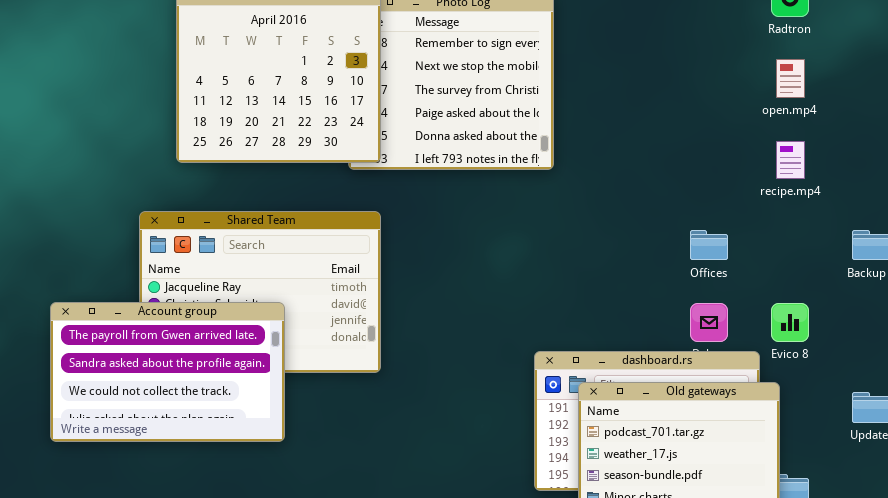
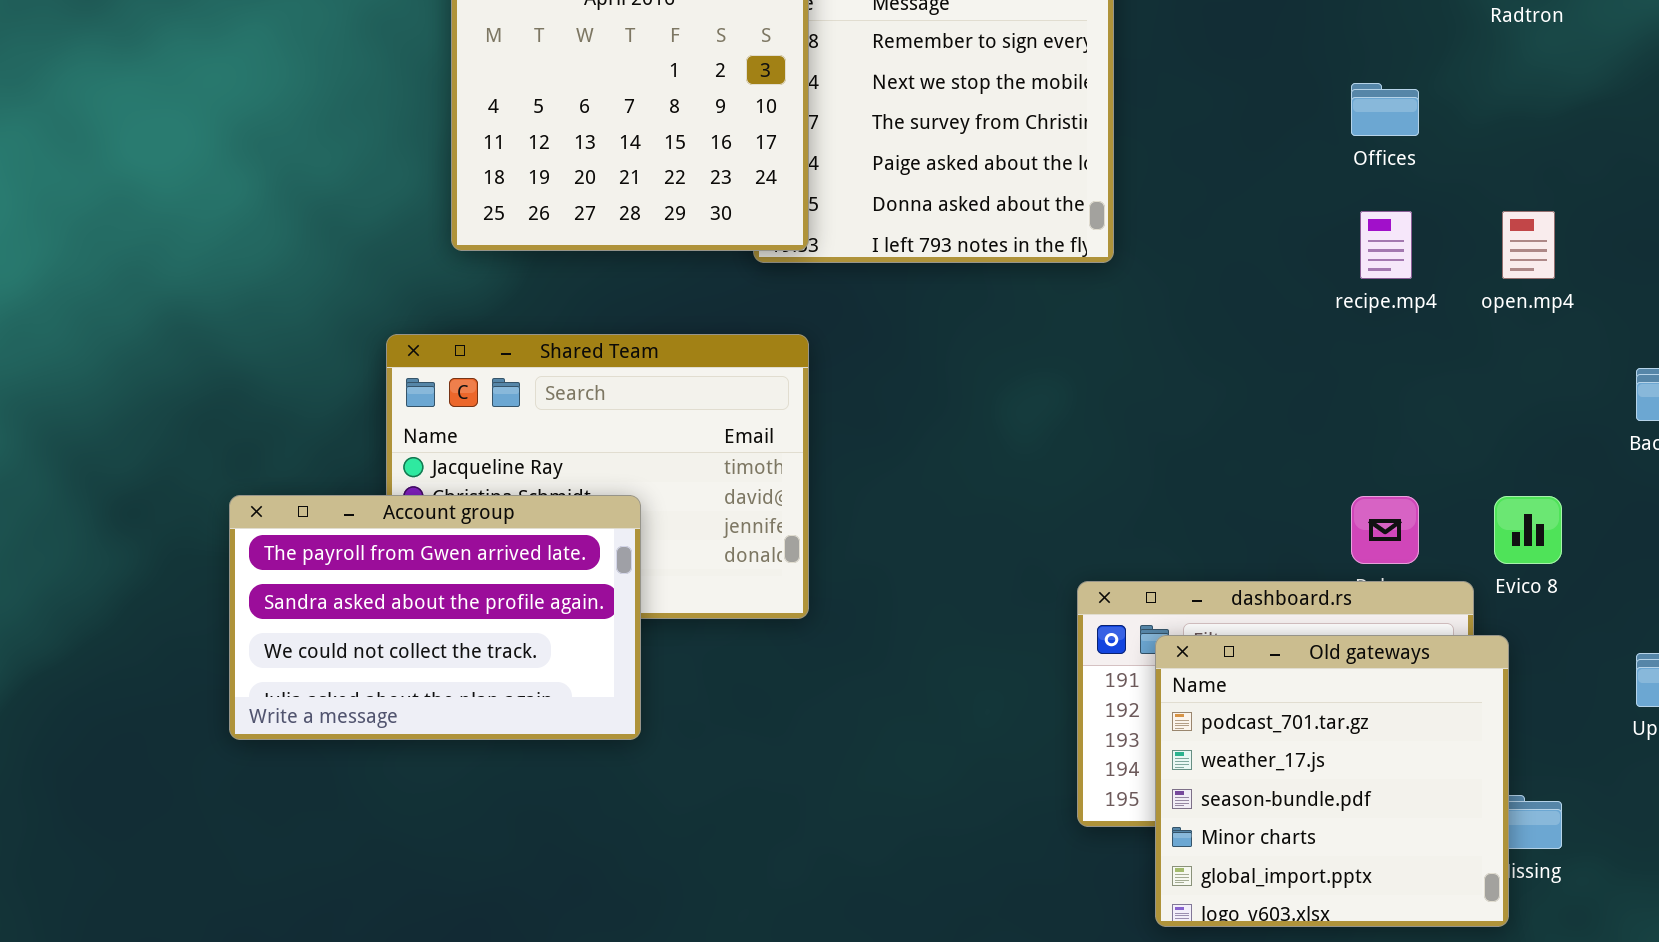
open.mp4: [776,59,805,98] -> [1502,211,1555,279], moved
recipe.mp4: [776,141,805,179] -> [1360,211,1412,279], moved
Offices: [690,230,728,260] -> [1351,83,1419,136], moved

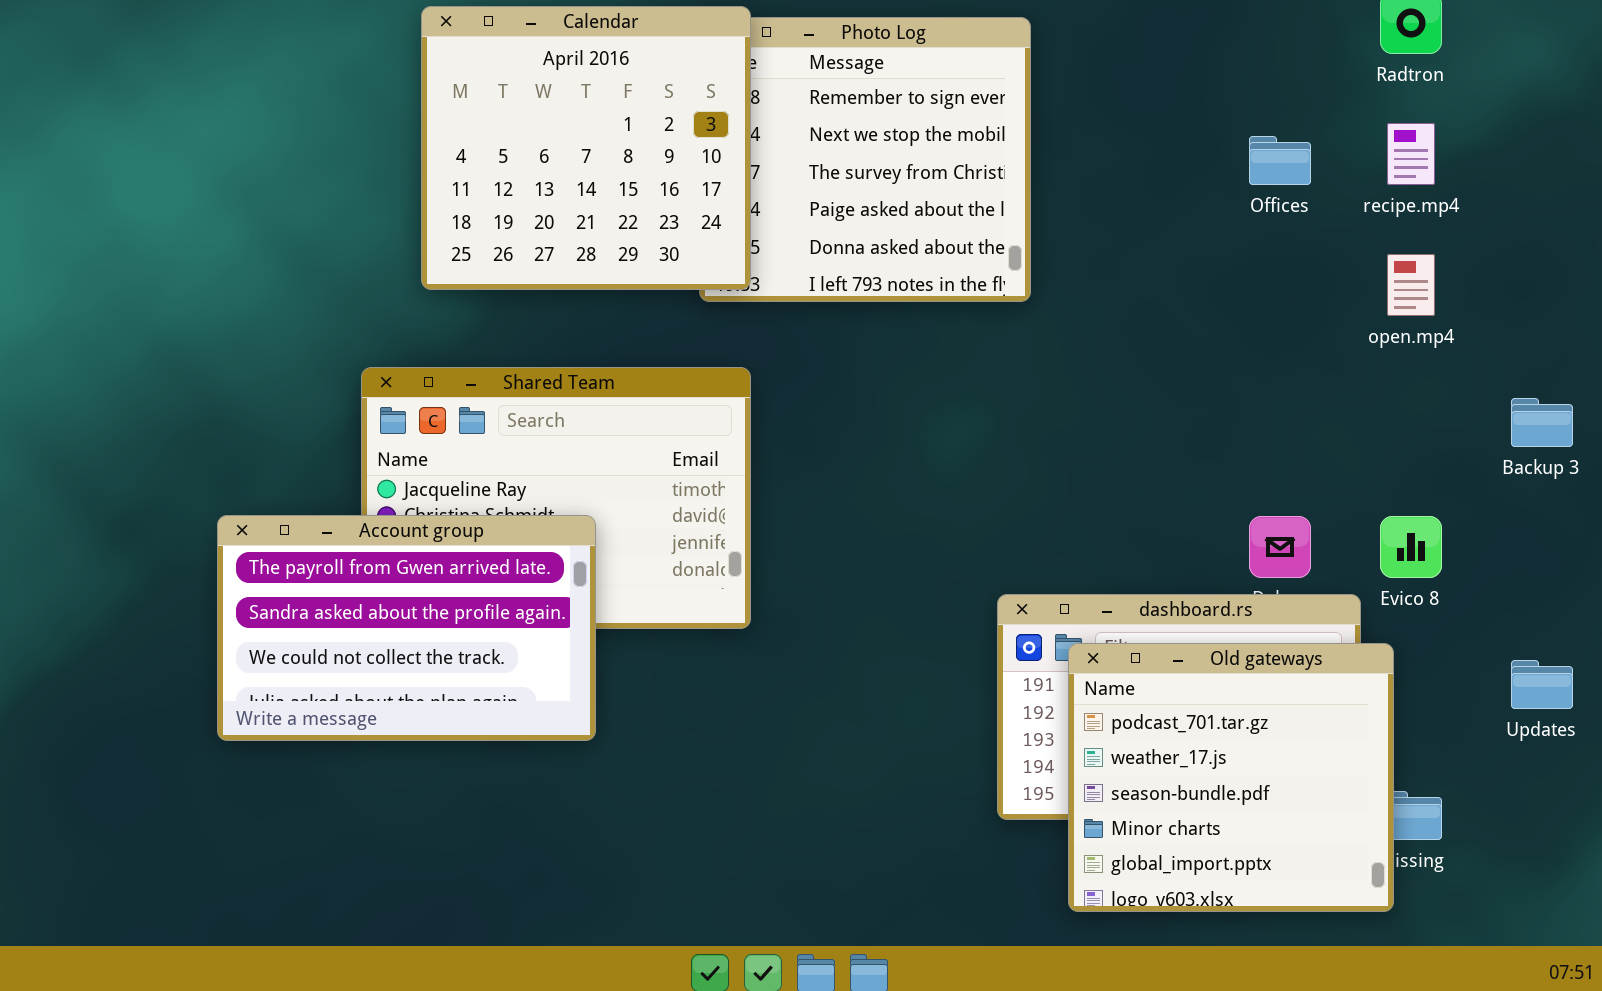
recipe.mp4: [1360,211,1412,279] -> [1387,123,1435,185], moved

